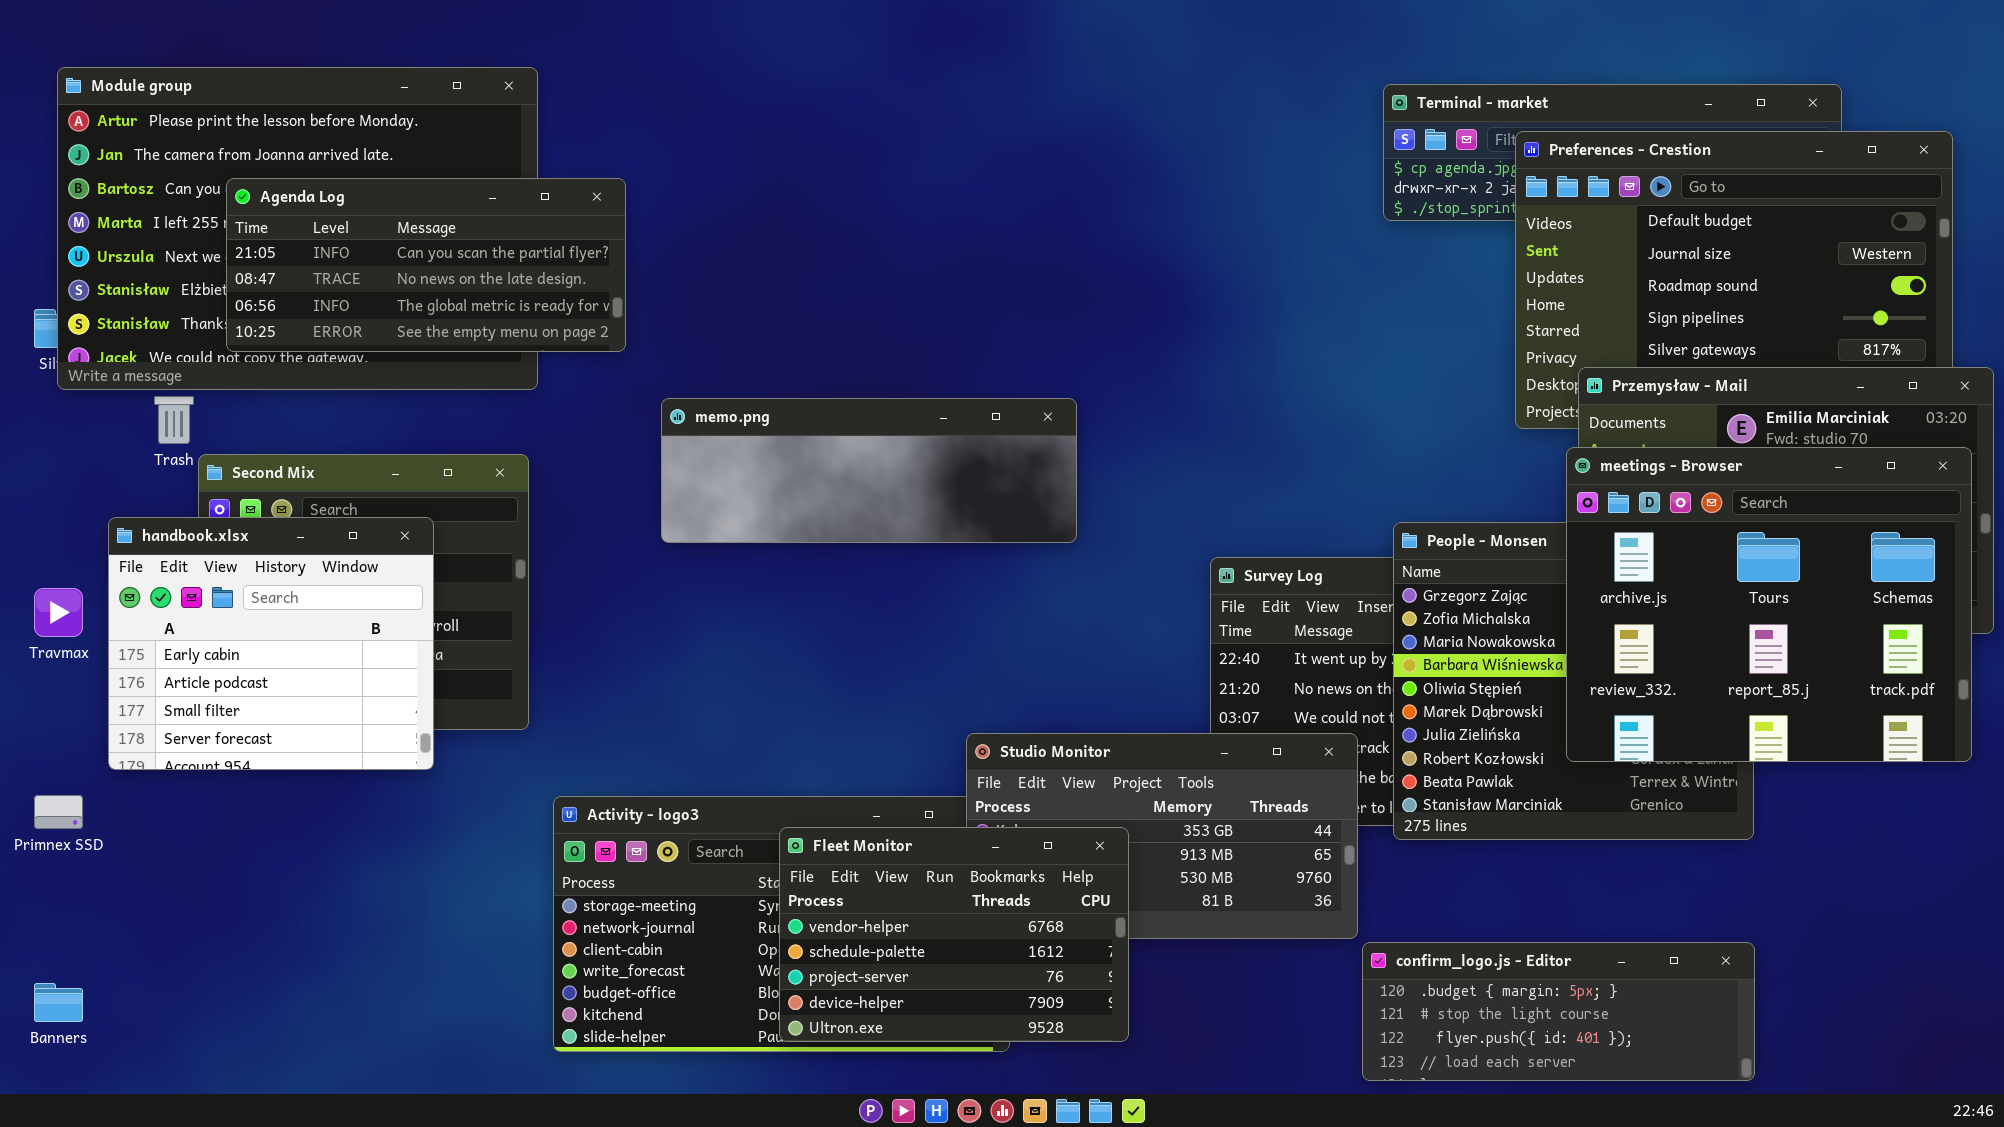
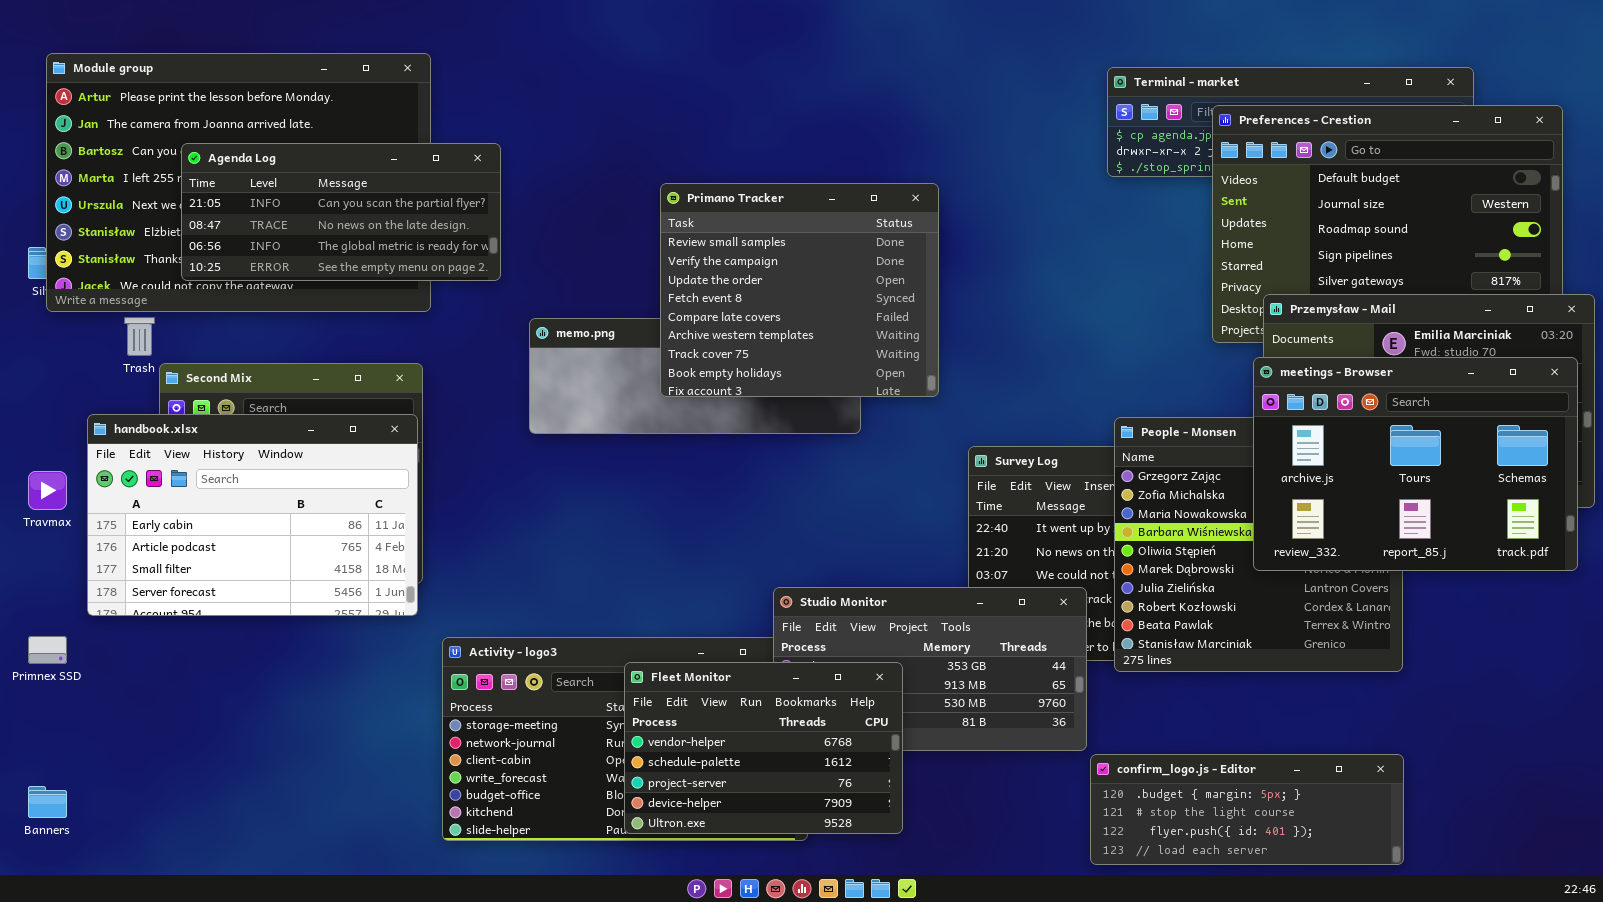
Primano Tracker: none -> [660,183,939,397], opened
meetings - Browser: [1566,447,1972,762] -> [1253,357,1578,571], resized
handbook.xlsx: [108,517,434,770] -> [87,414,418,616], resized

